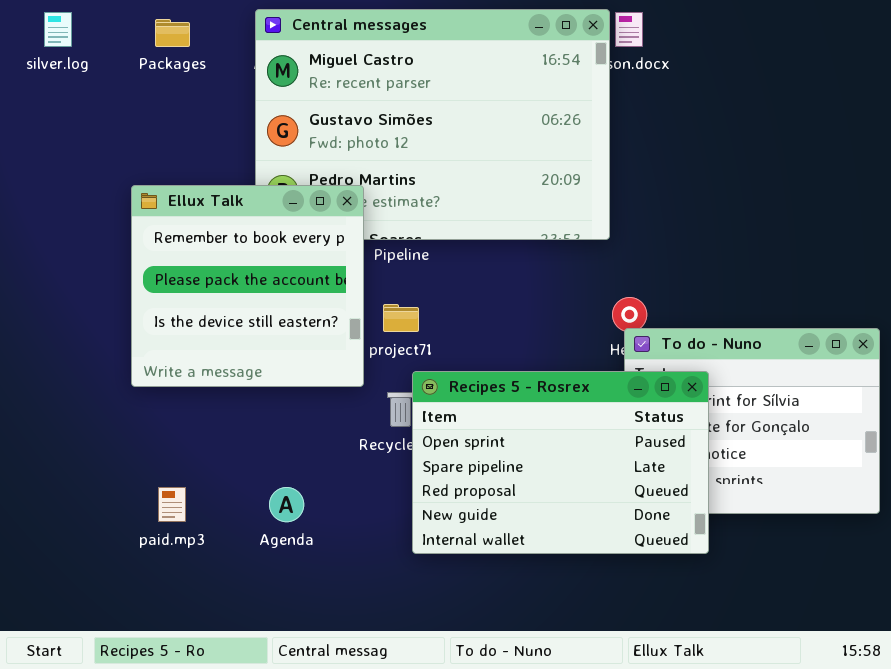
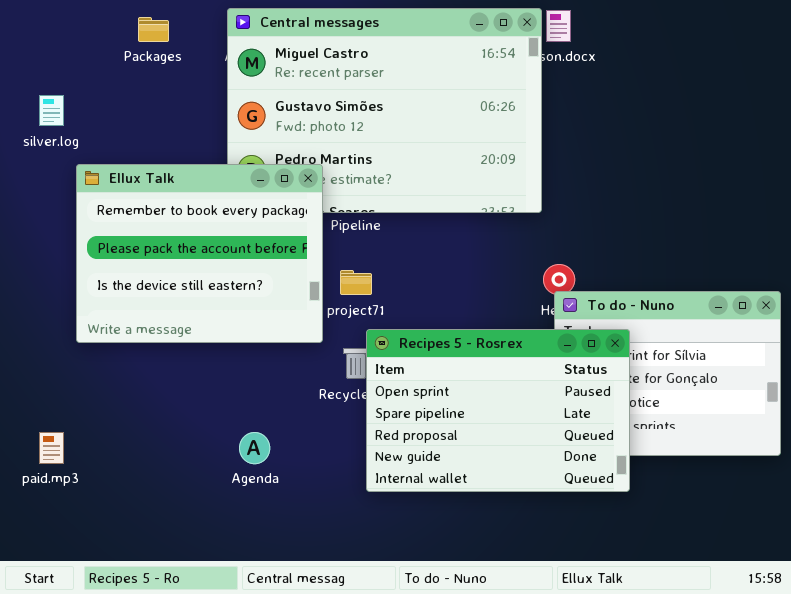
silver.log: [44,12,72,47] -> [39,95,64,126], moved
Ellux Talk: [131,185,364,387] -> [76,164,323,343], resized
paid.mp3: [158,487,186,522] -> [39,432,64,464], moved

